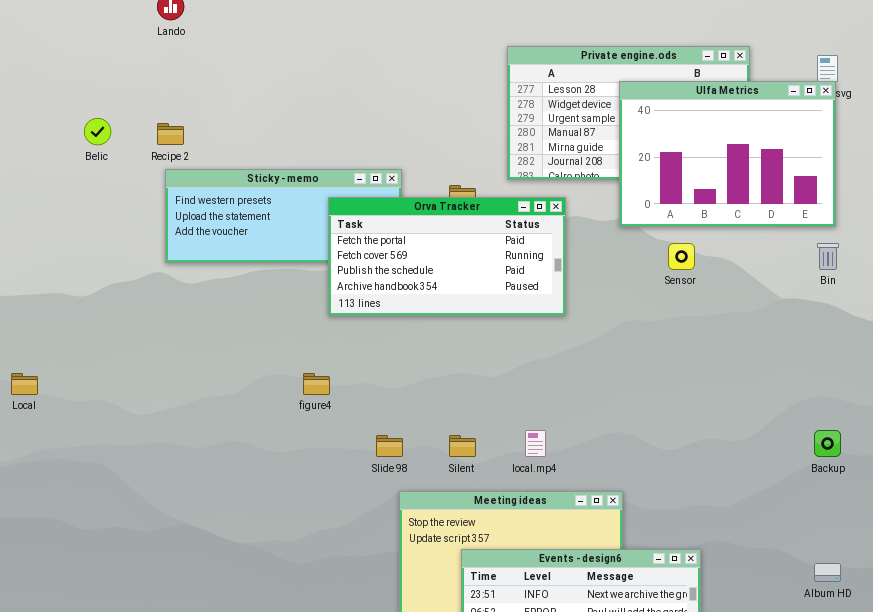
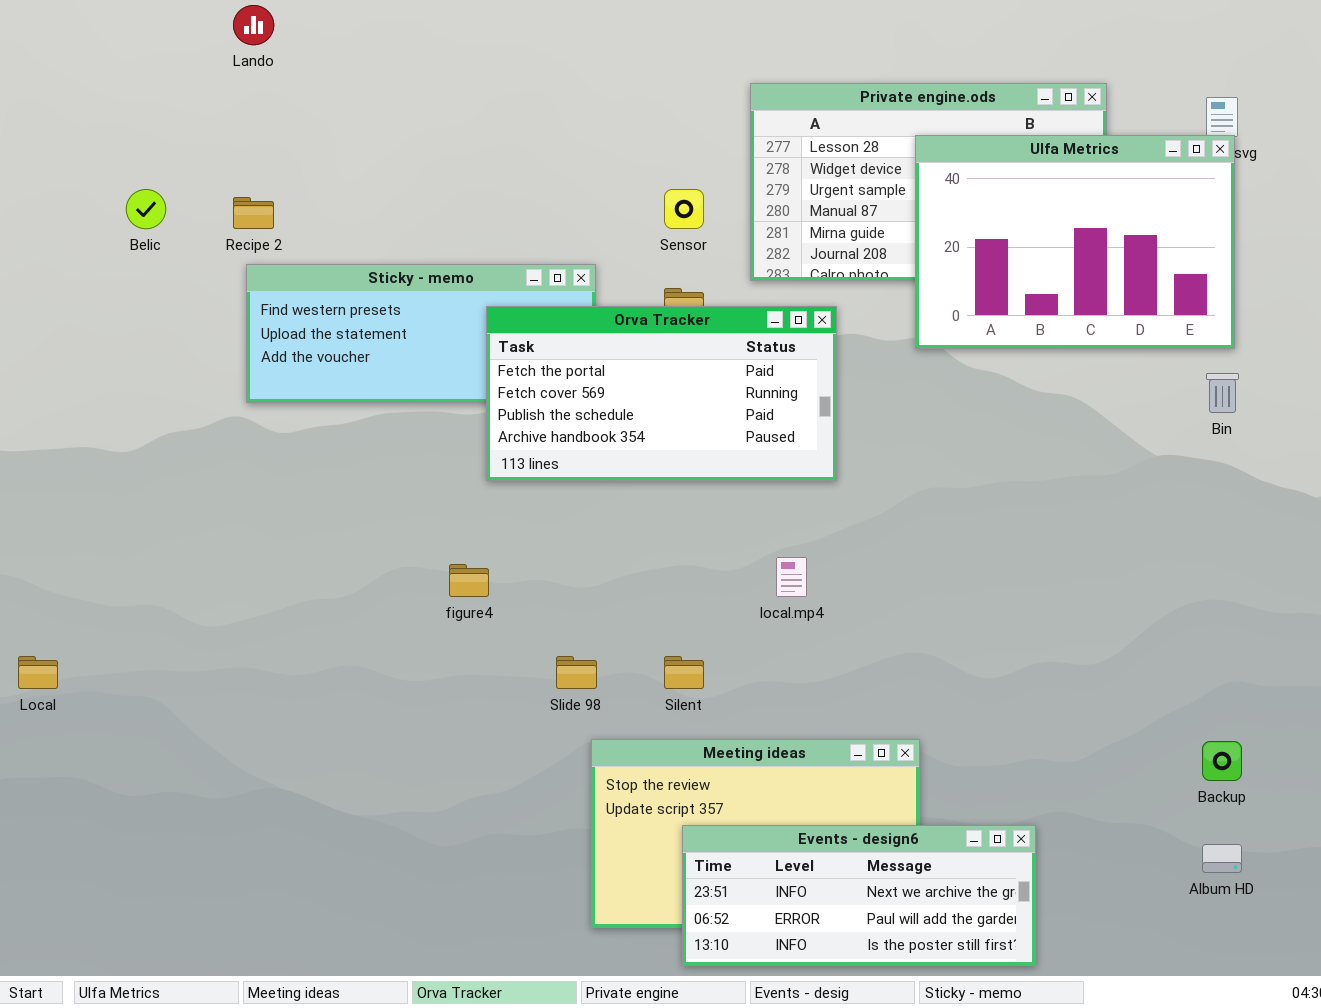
Sensor: [668,243,695,270] -> [664,189,704,229], moved
Local: [11,373,38,395] -> [18,656,58,689], moved
local.mp4: [525,430,546,457] -> [776,557,807,597], moved
Backup: [814,430,841,457] -> [1202,741,1242,781], moved

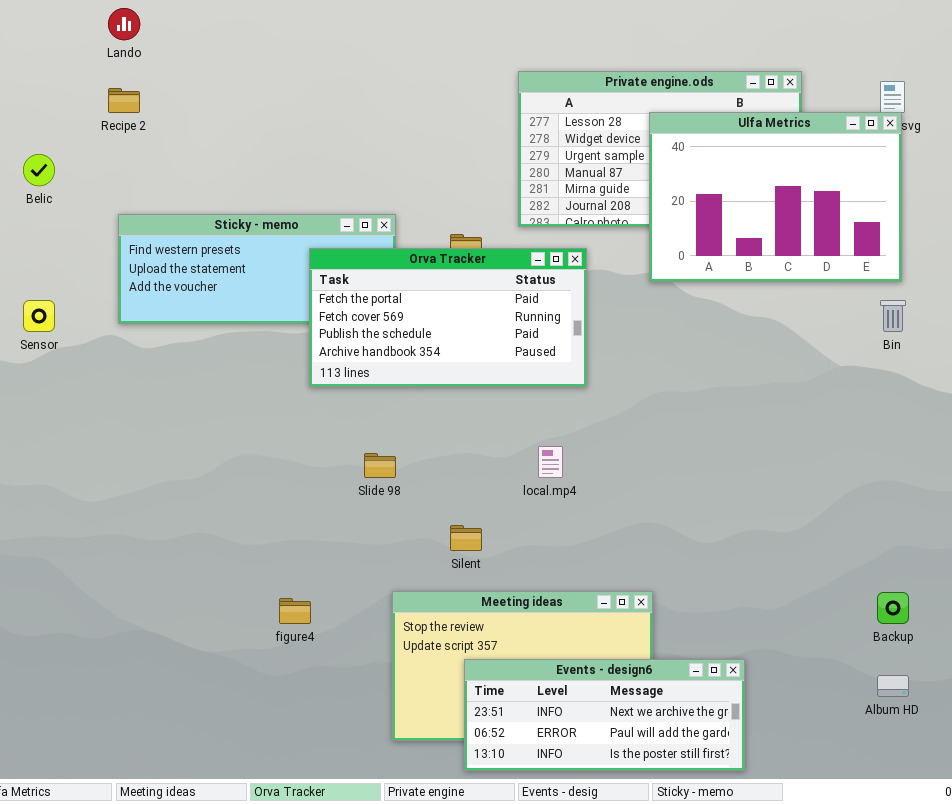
Sensor: [664,189,704,229] -> [23,300,55,332], moved
Recipe 2: [233,197,274,229] -> [108,88,140,113], moved
figure4: [449,564,489,597] -> [279,598,311,624], moved
Slide 98: [556,656,597,689] -> [364,453,396,478], moved

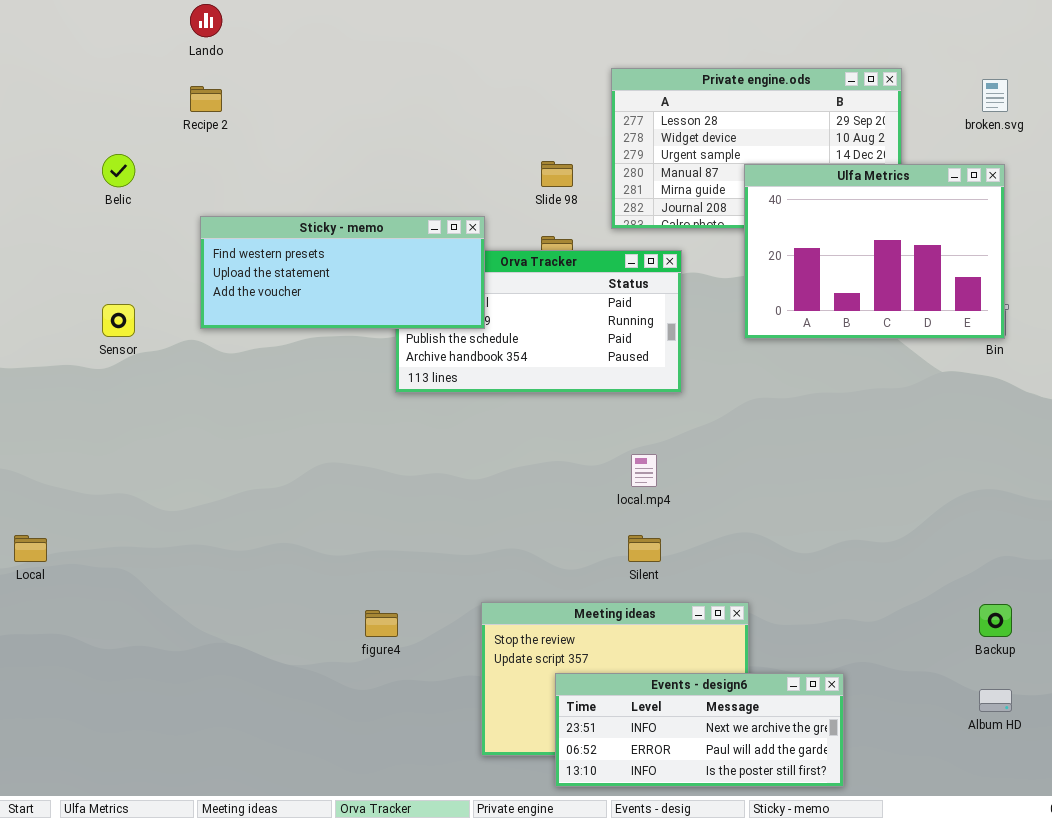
Ulfa Metrics: [649,112,902,282] -> [744,164,1005,339], moved
Sticky - memo: [118,214,396,324] -> [200,216,485,329], raised
Slide 98: [364,453,396,478] -> [541,161,573,187], moved
Silent: [450,525,482,551] -> [628,535,661,562], moved

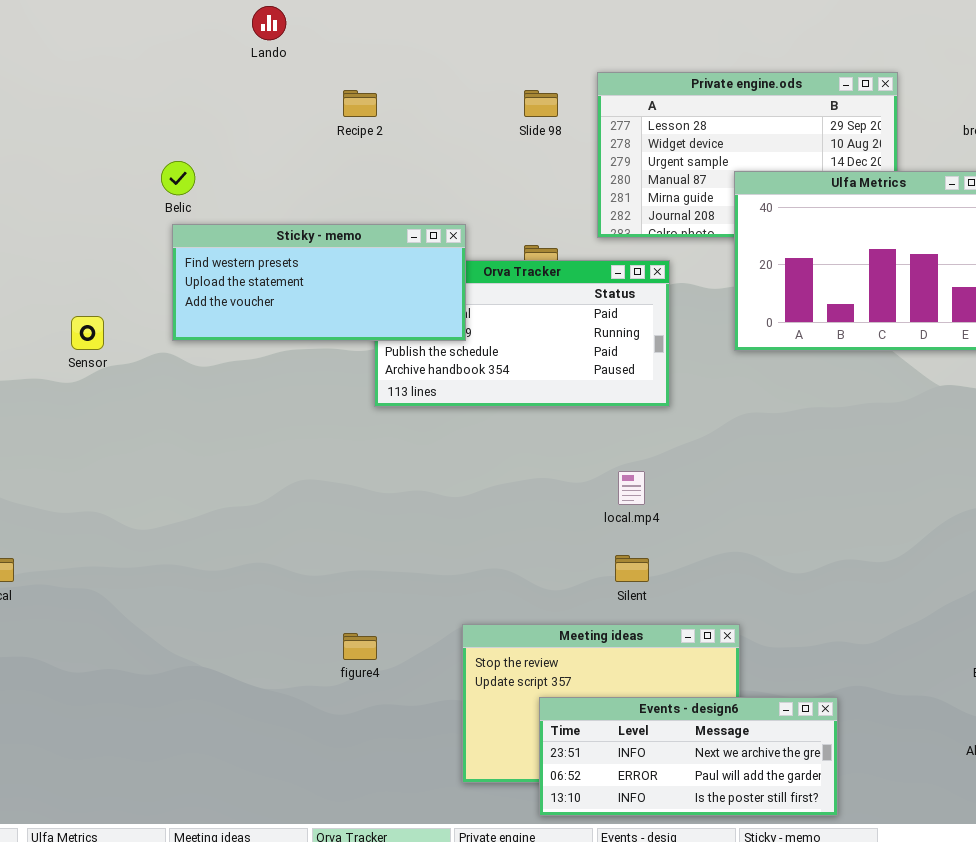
Lando: [190,4,222,37] -> [252,6,286,40], moved
Recipe 2: [190,86,222,112] -> [343,90,377,117], moved
Belic: [102,154,135,187] -> [161,161,195,195], moved
Slide 98: [541,161,573,187] -> [524,90,558,117], moved

